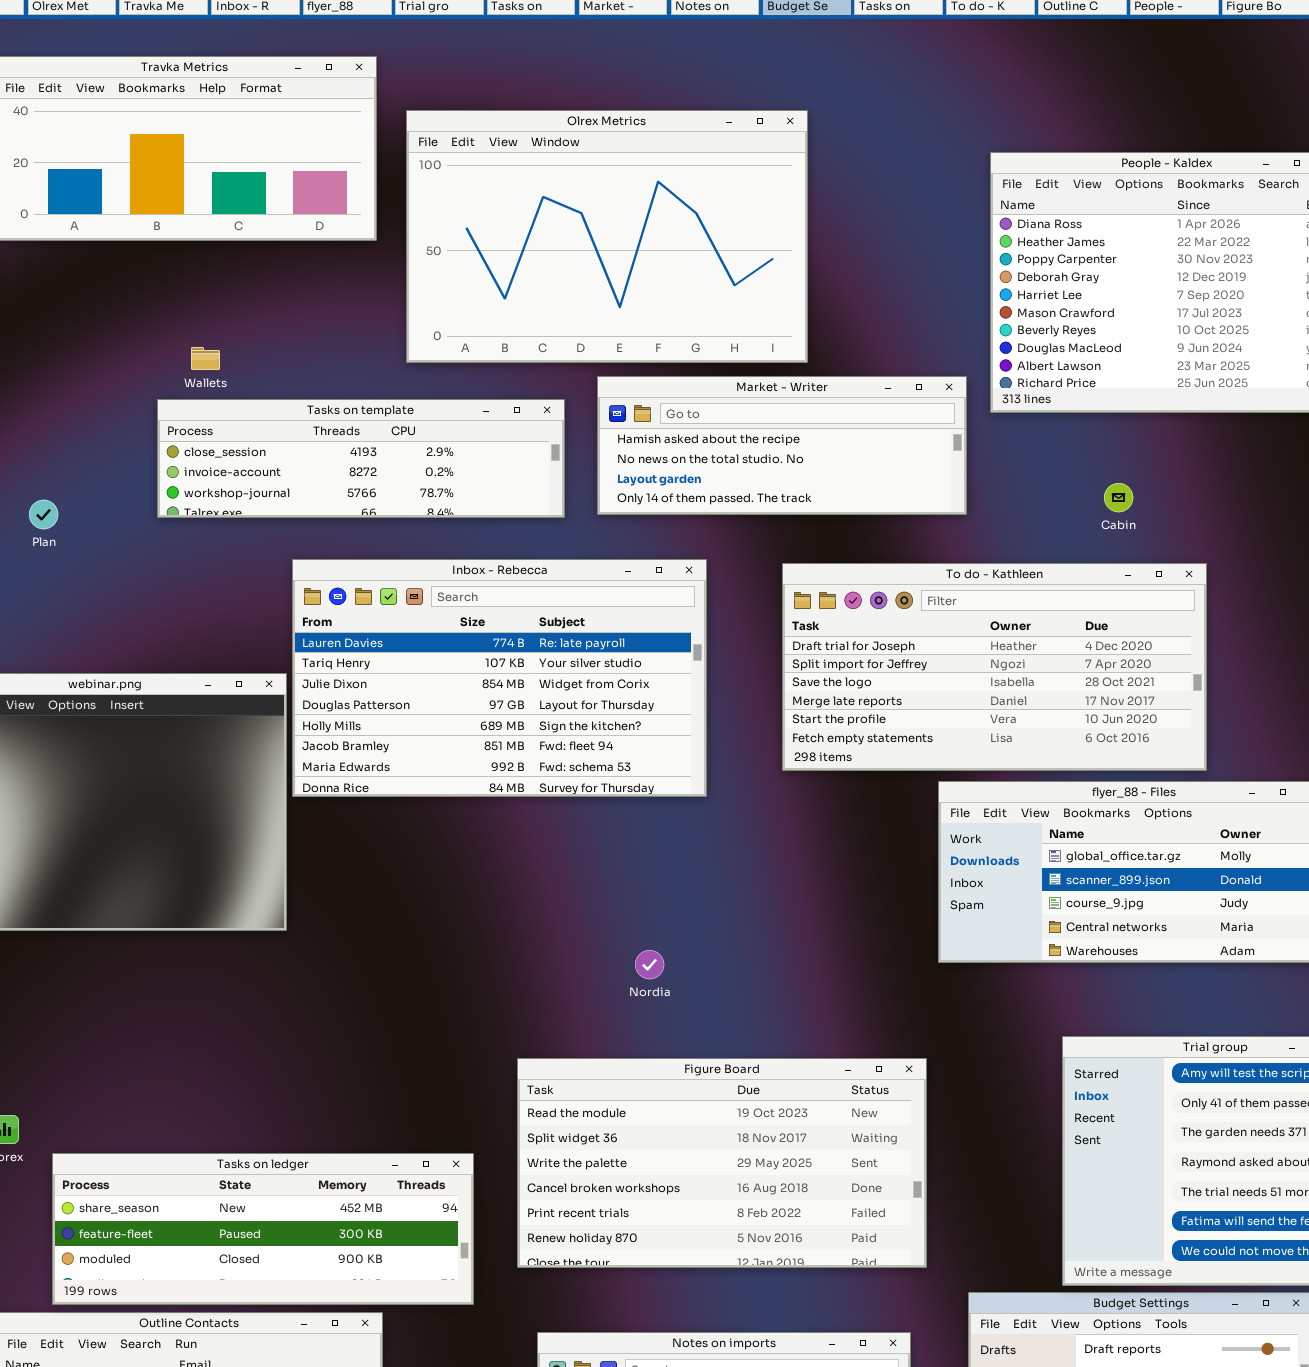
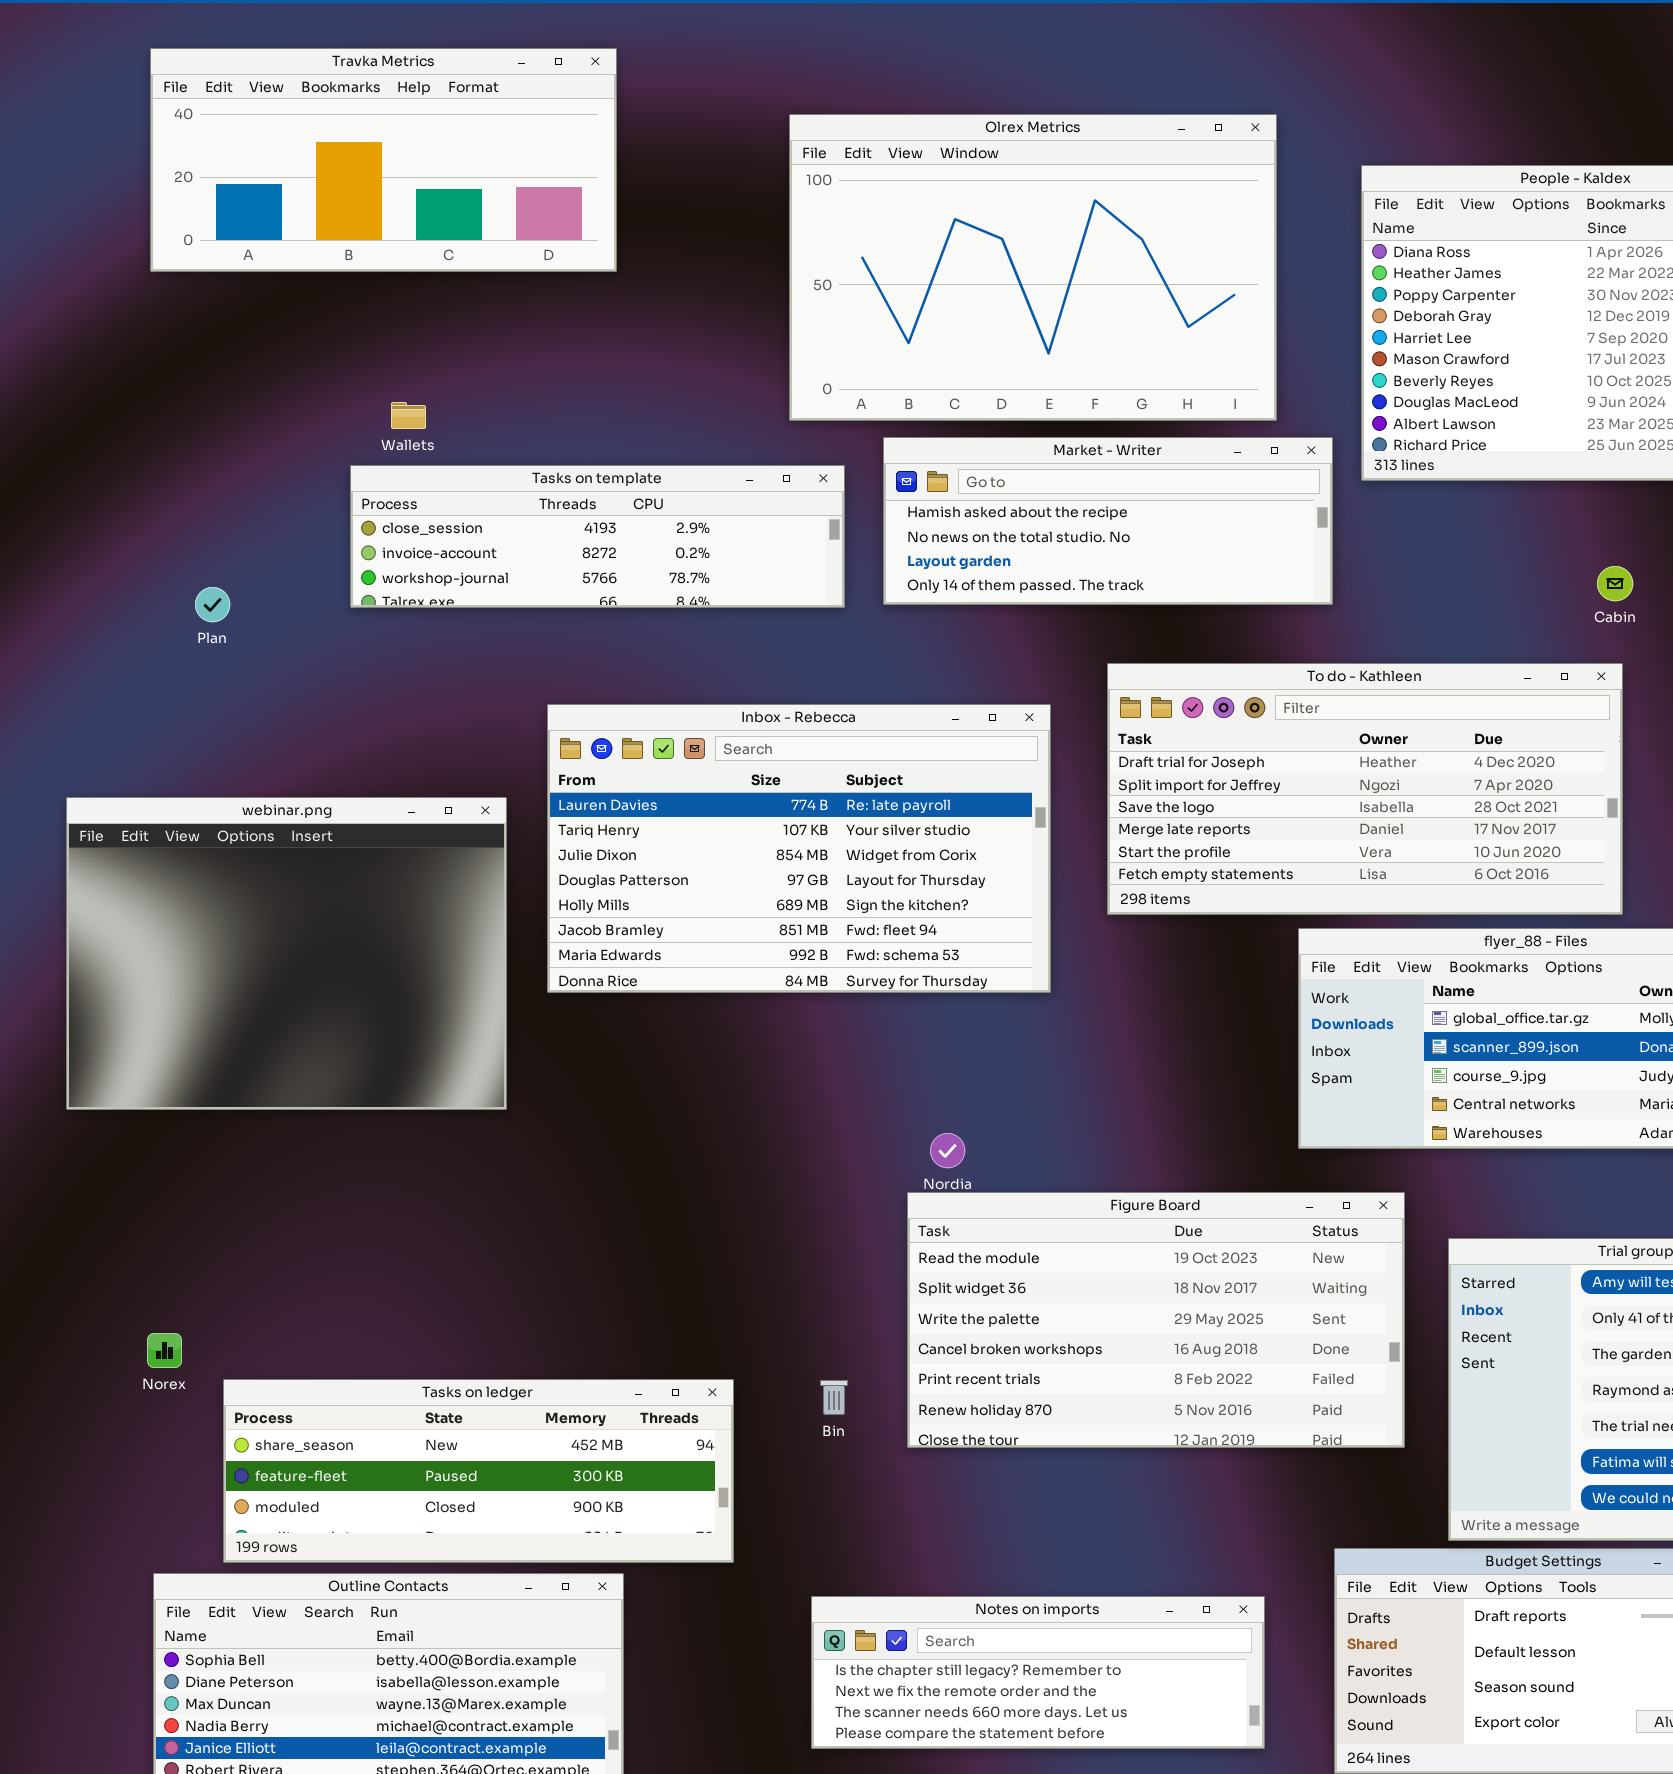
Olrex Metrics: [406,110,808,363] -> [789,114,1277,421], moved
Cabin: [1104,483,1133,512] -> [1597,566,1633,601], moved
Inbox - Rebecca: [292,559,707,797] -> [547,704,1051,993], moved
Figure Board: [517,1058,927,1268] -> [907,1192,1405,1448], moved

